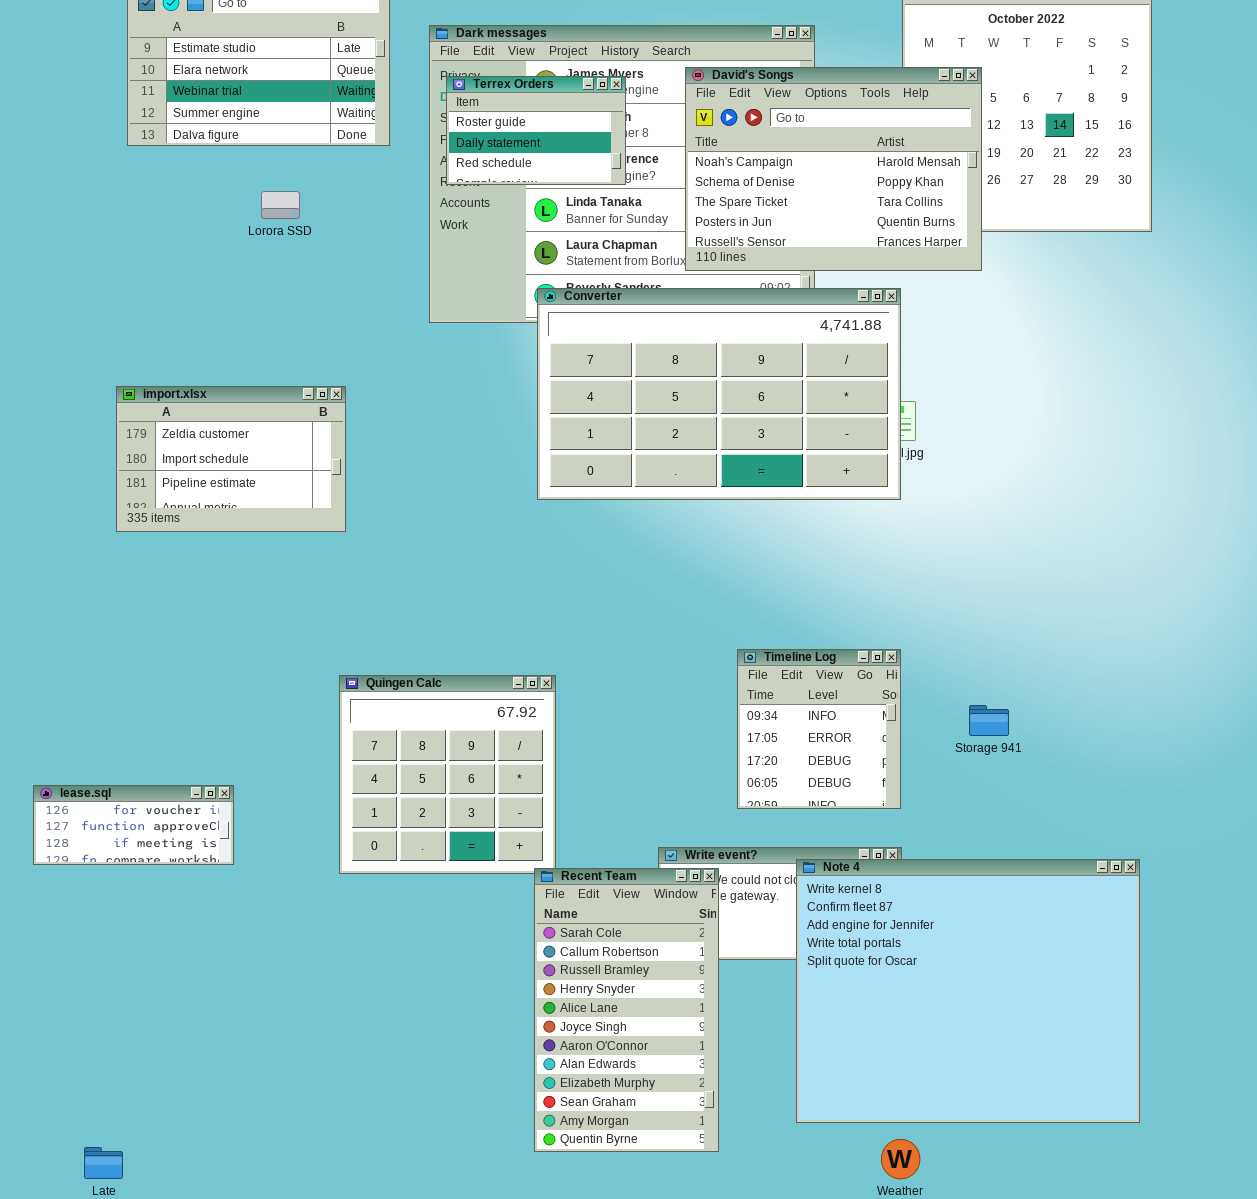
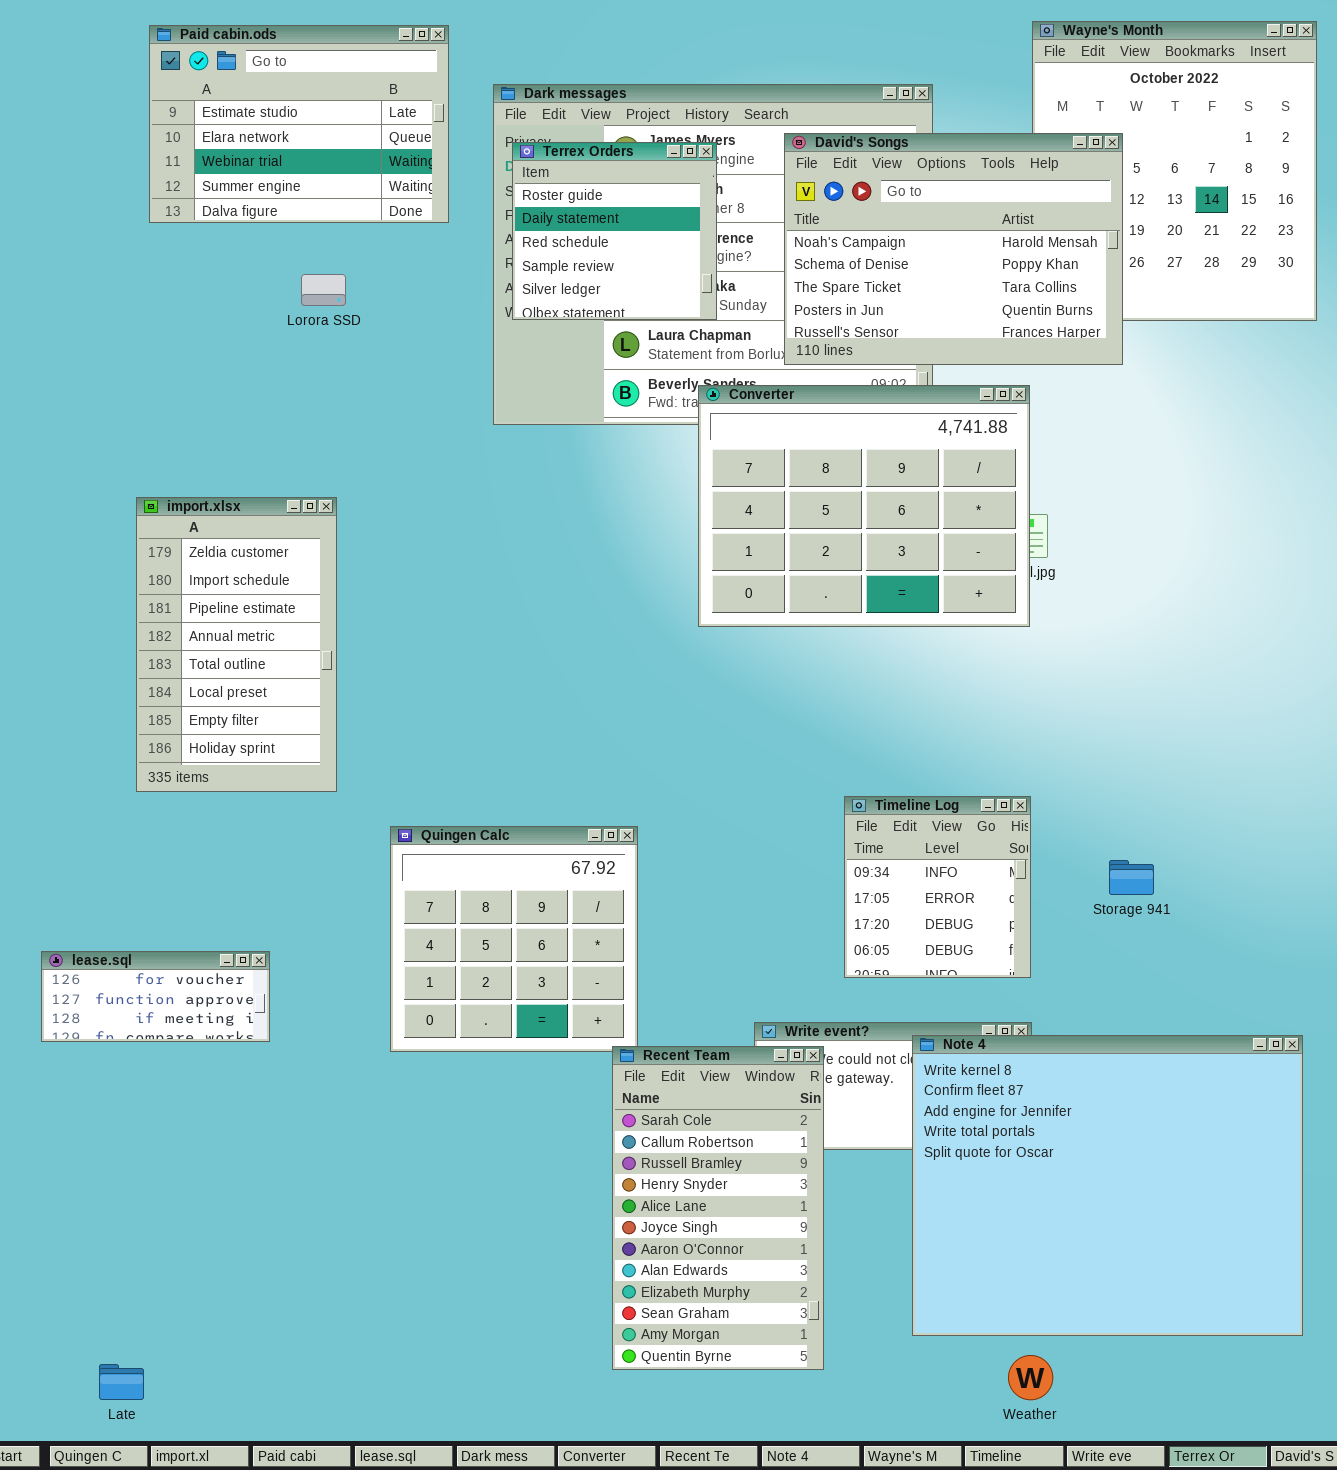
Terrex Orders: [446,76,626,185] -> [512,142,717,320], resized
Converter: [537,288,901,500] -> [698,385,1030,627], resized
import.xlsx: [116,386,346,532] -> [136,497,337,792], resized

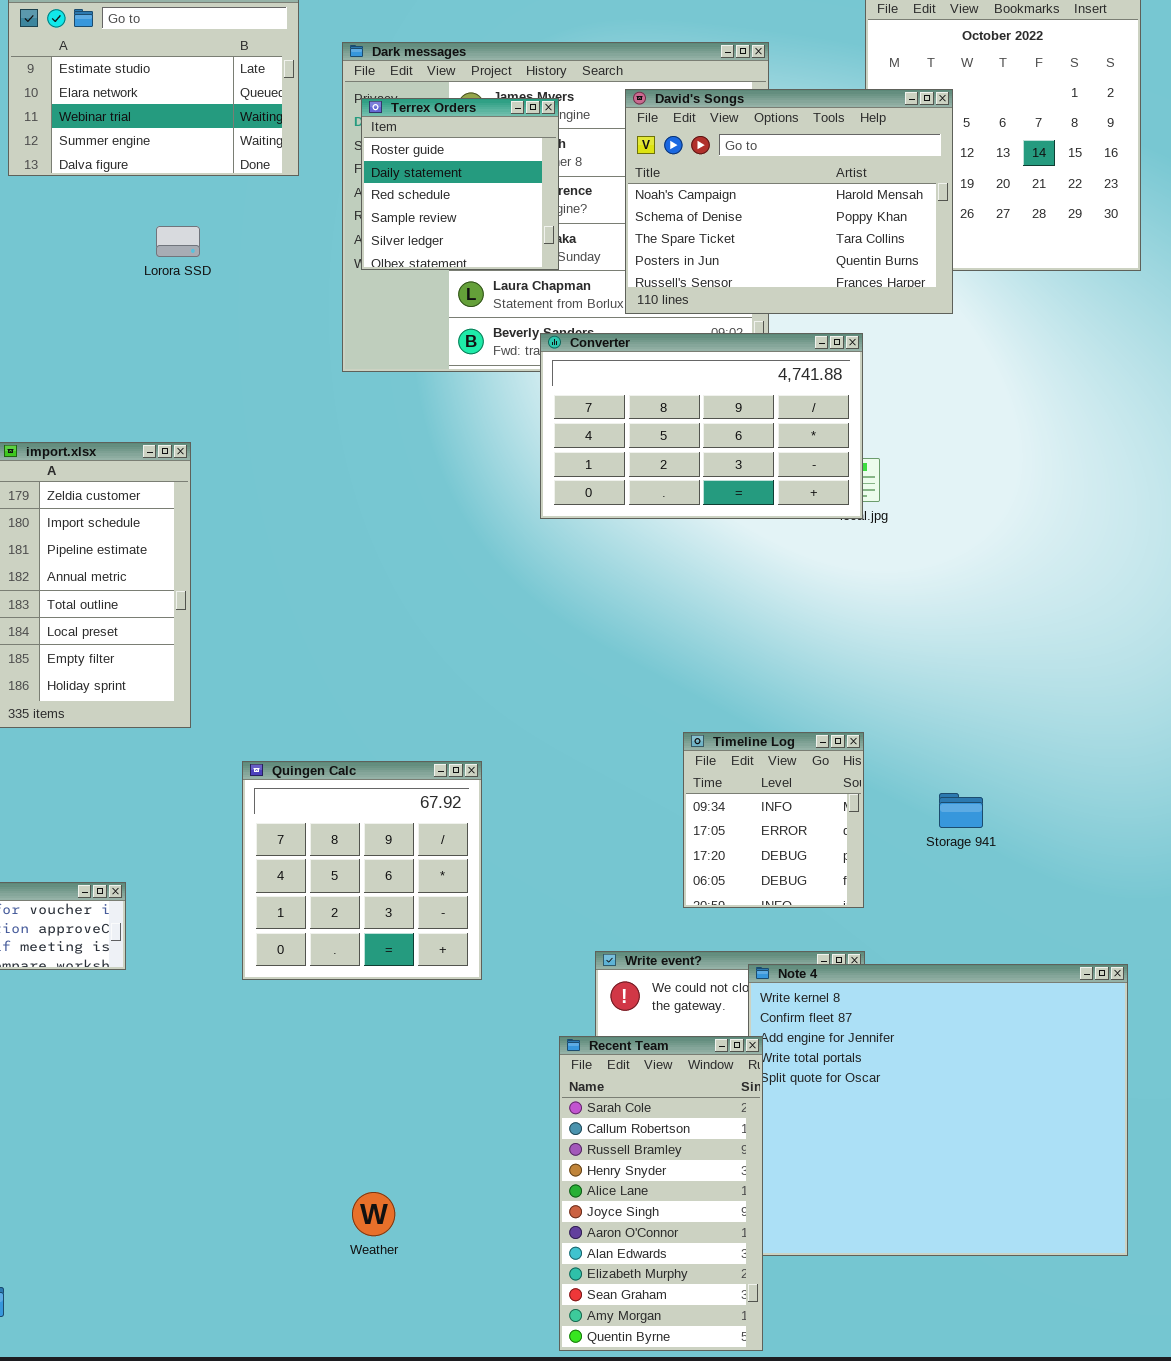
Converter: [698,385,1030,627] -> [540,333,863,519], resized
Recent Team: [612,1046,824,1370] -> [559,1036,763,1351], moved
Weather: [1008,1355,1053,1400] -> [352,1192,395,1236], moved

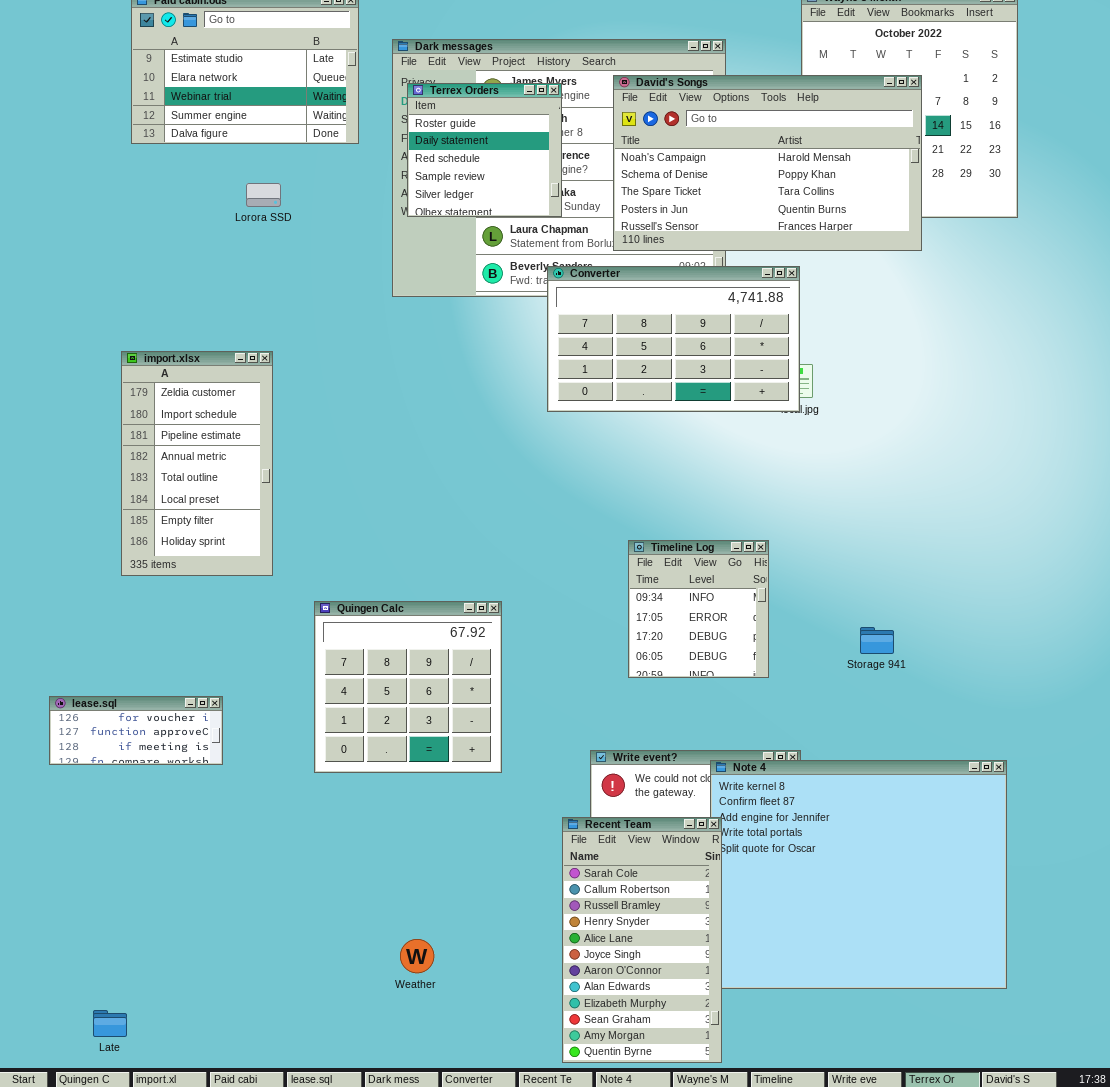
David's Songs: [625,89,953,314] -> [613,75,922,251], resized
Timeline Log: [683,732,864,908] -> [628,540,769,678], moved

